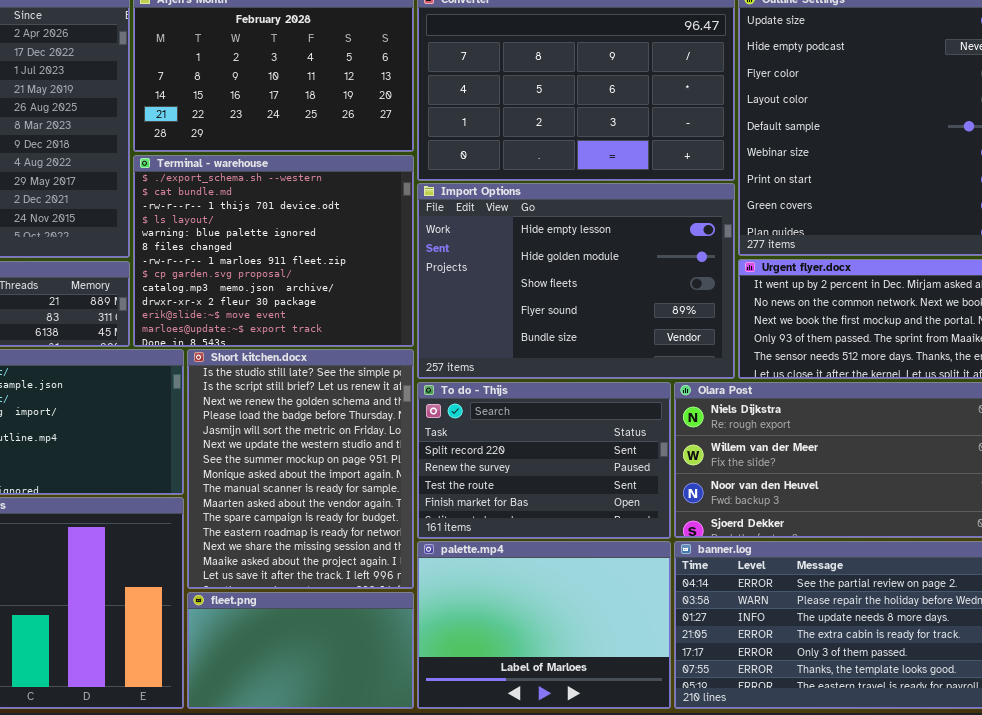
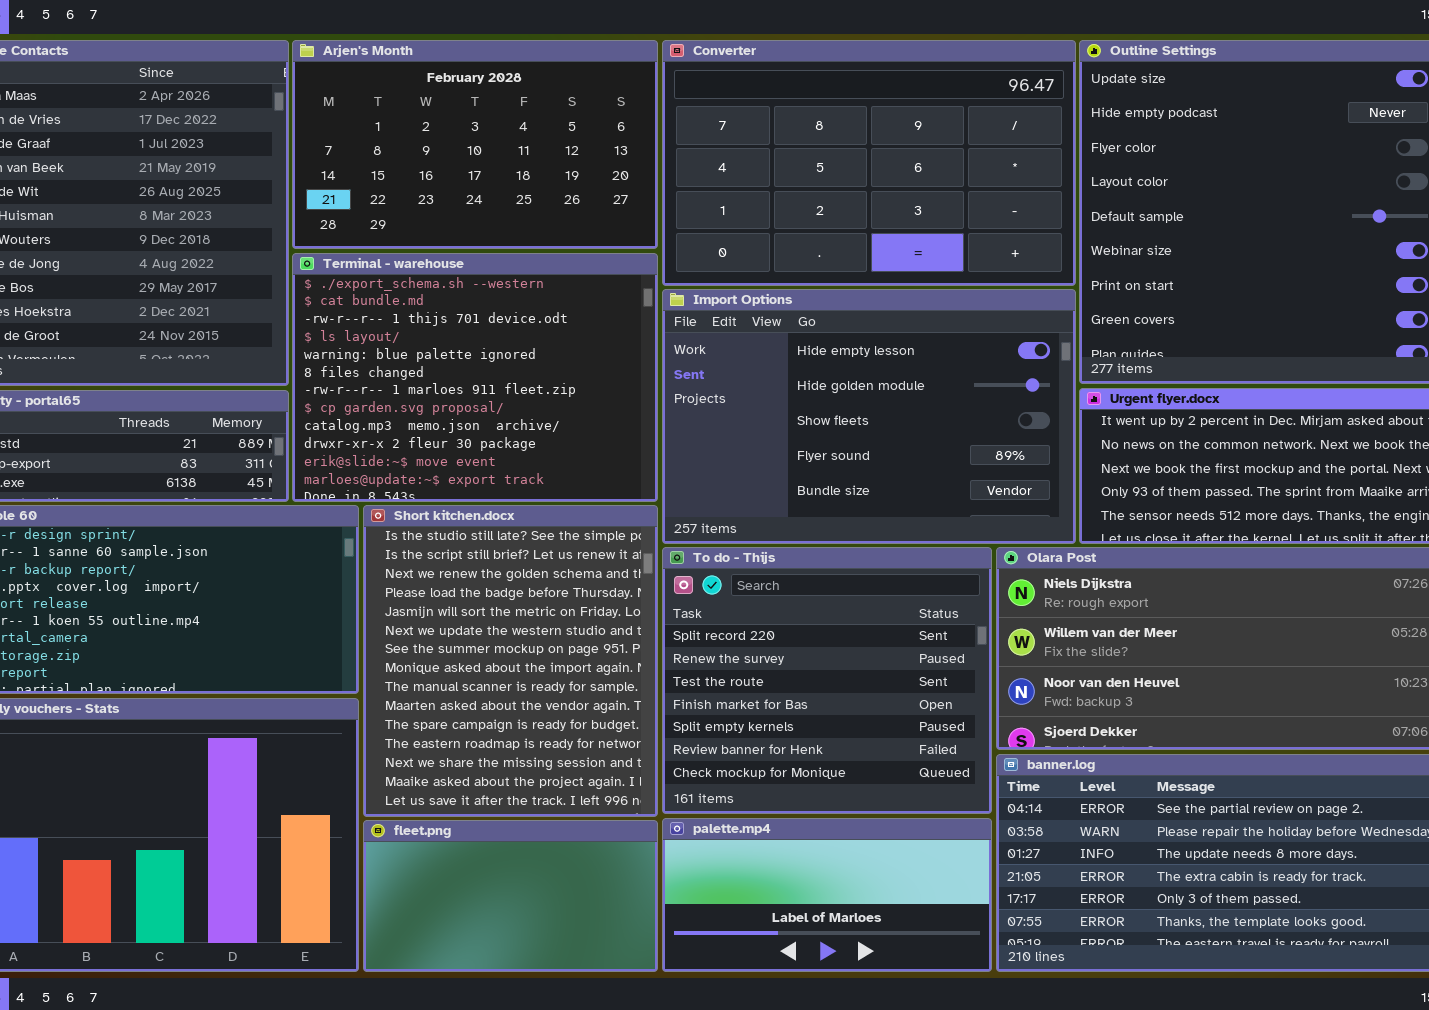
To do - Thijs: [417,382,671,539] -> [662,547,992,814], resized
palette.mp4: [417,541,671,709] -> [662,818,992,972], resized

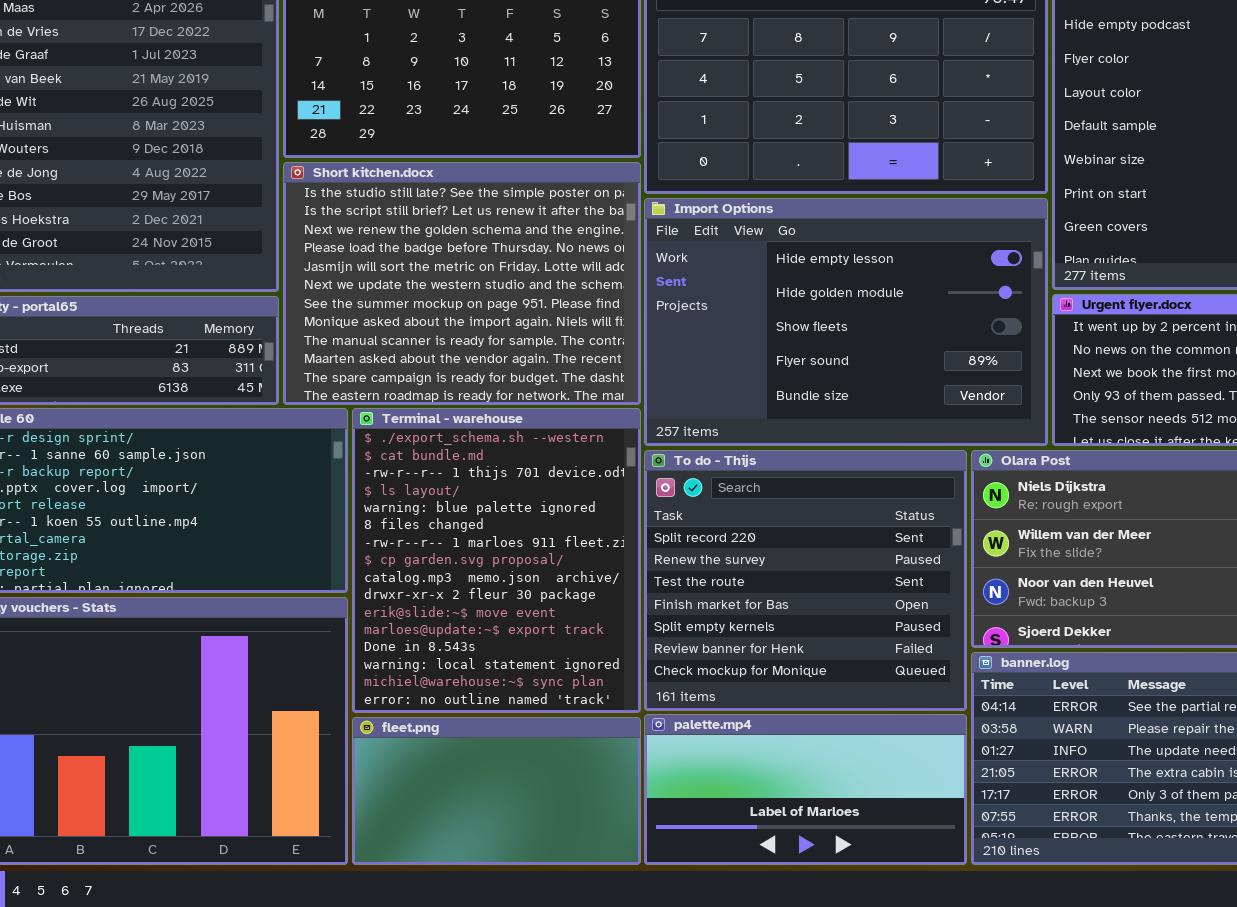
Terminal - warehouse: [292,253,658,502] -> [352,408,641,713], moved, resized
Short kitchen.docx: [363,505,658,817] -> [283,162,641,405], moved, resized

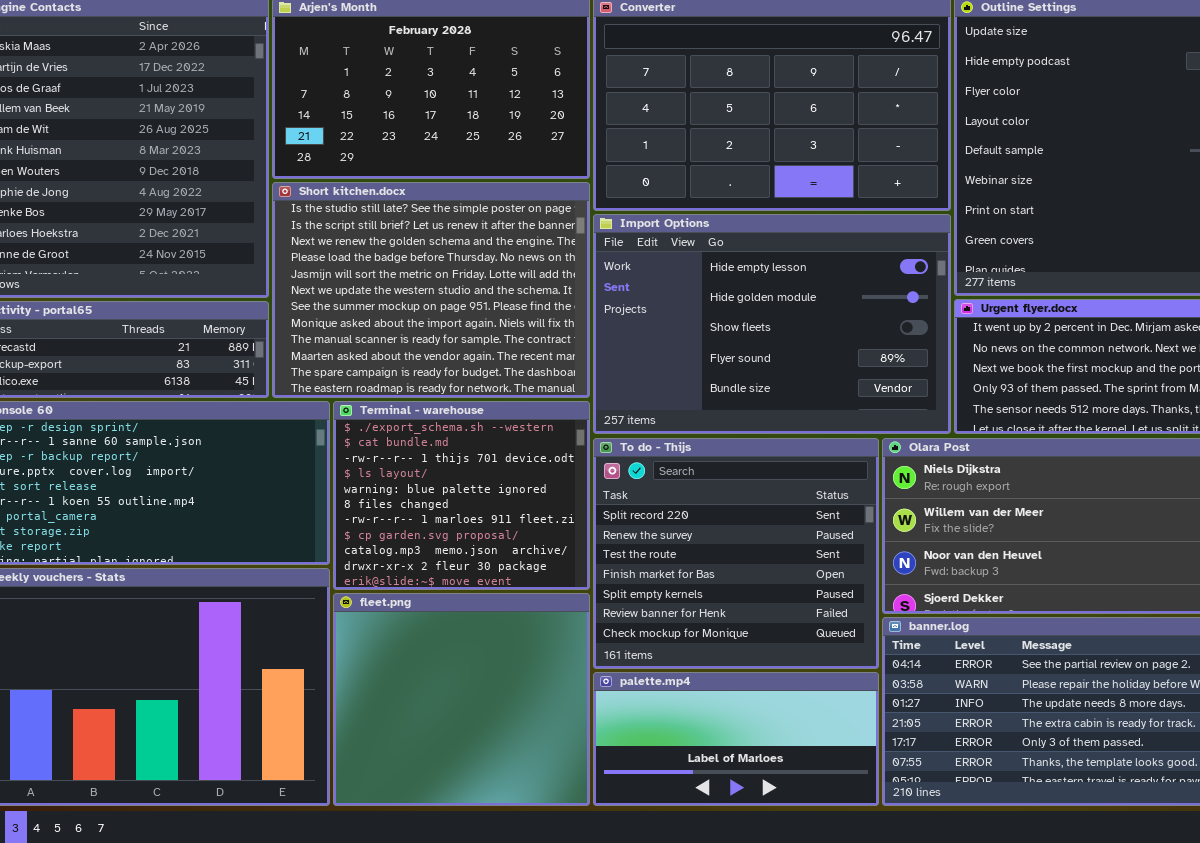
Terminal - warehouse: [352,408,641,713] -> [333,401,590,590], resized
fleet.png: [352,717,641,865] -> [333,593,590,806], resized

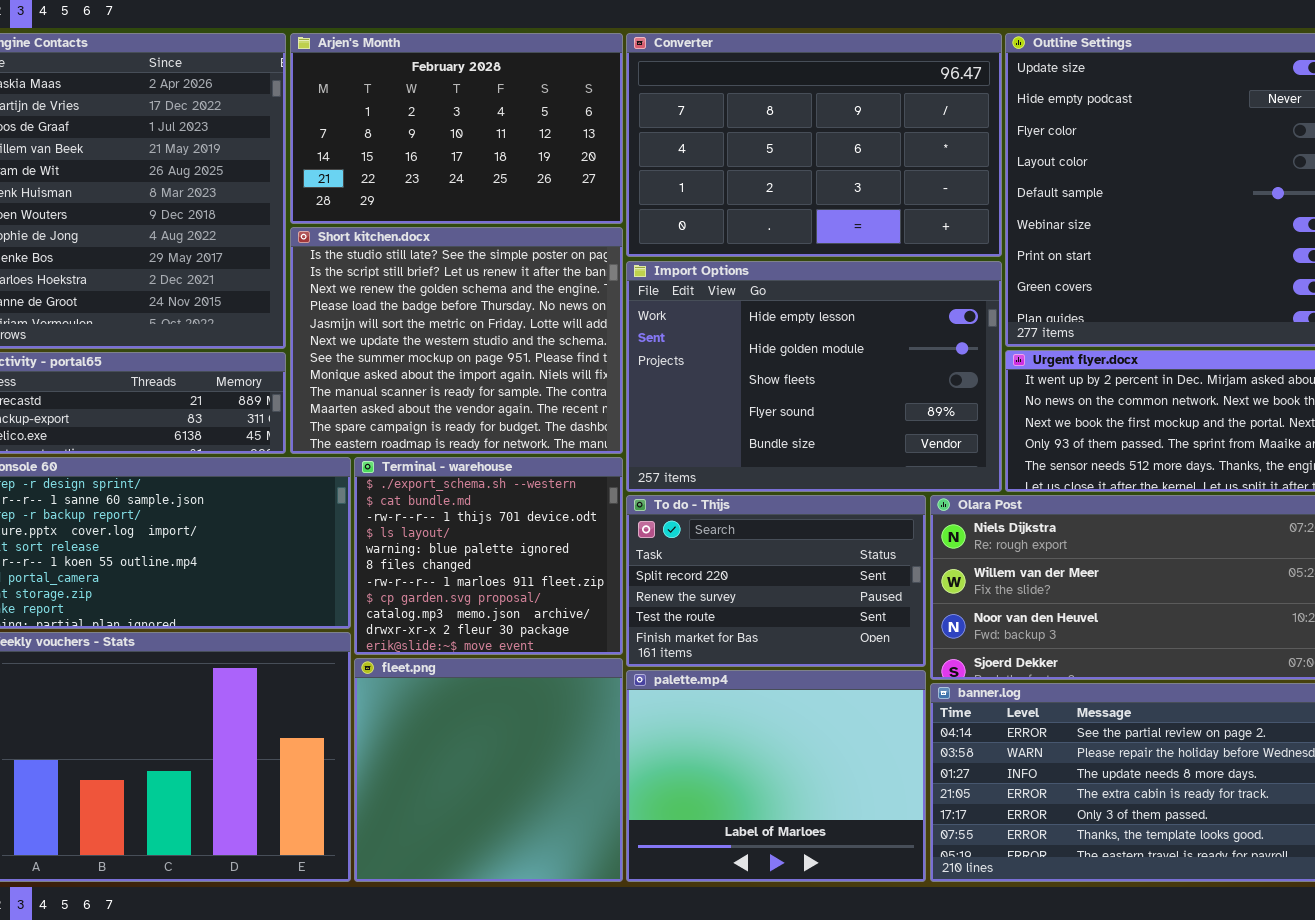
To do - Thijs: [593,438,879,669] -> [626,495,926,667], resized
palette.mp4: [593,672,879,806] -> [626,670,926,882], resized

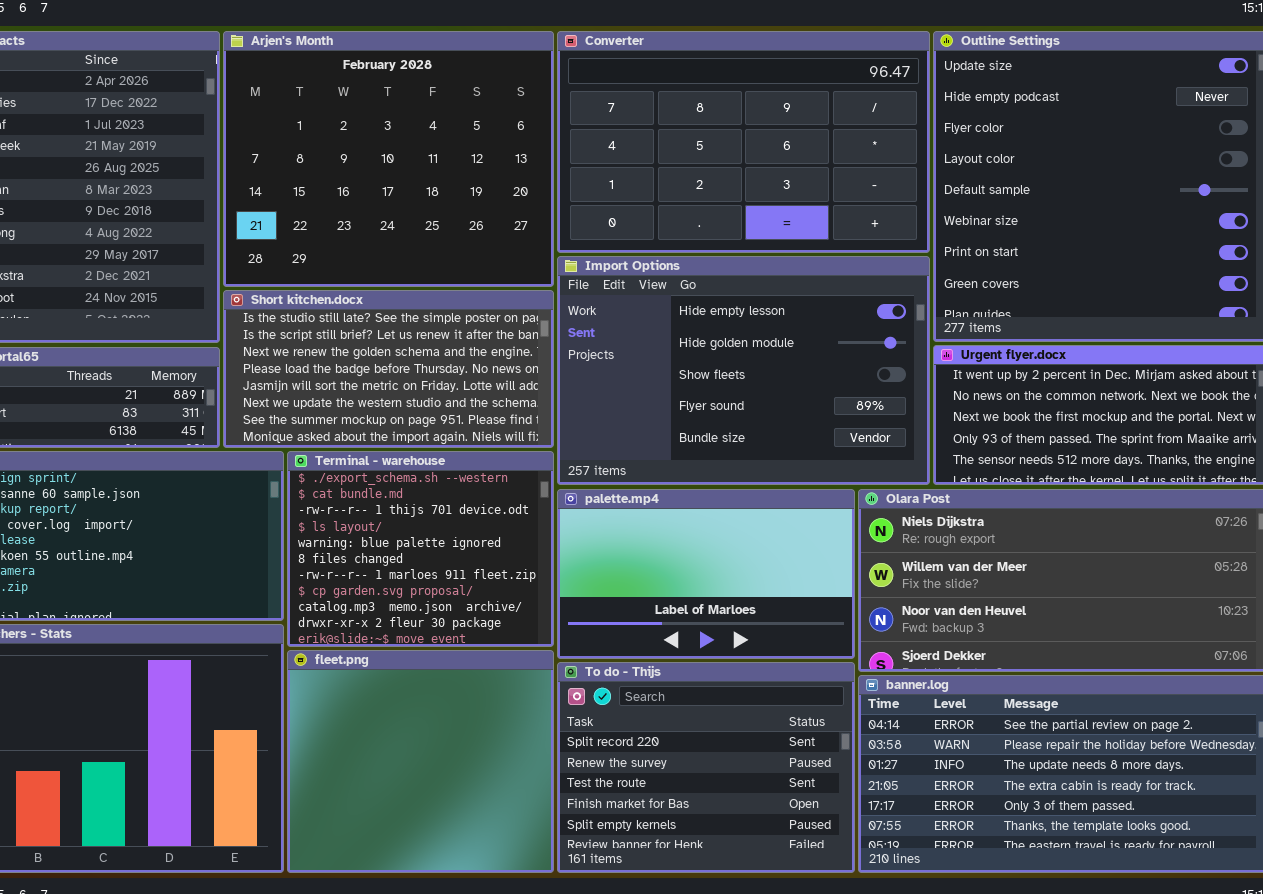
Arjen's Month: [290,33,623,224] -> [223,31,554,287], resized
Short kitchen.docx: [290,227,623,454] -> [223,290,554,448], resized
To do - Thijs: [626,495,926,667] -> [557,662,855,873], moved, resized
palette.mp4: [626,670,926,882] -> [557,489,855,659], moved, resized

